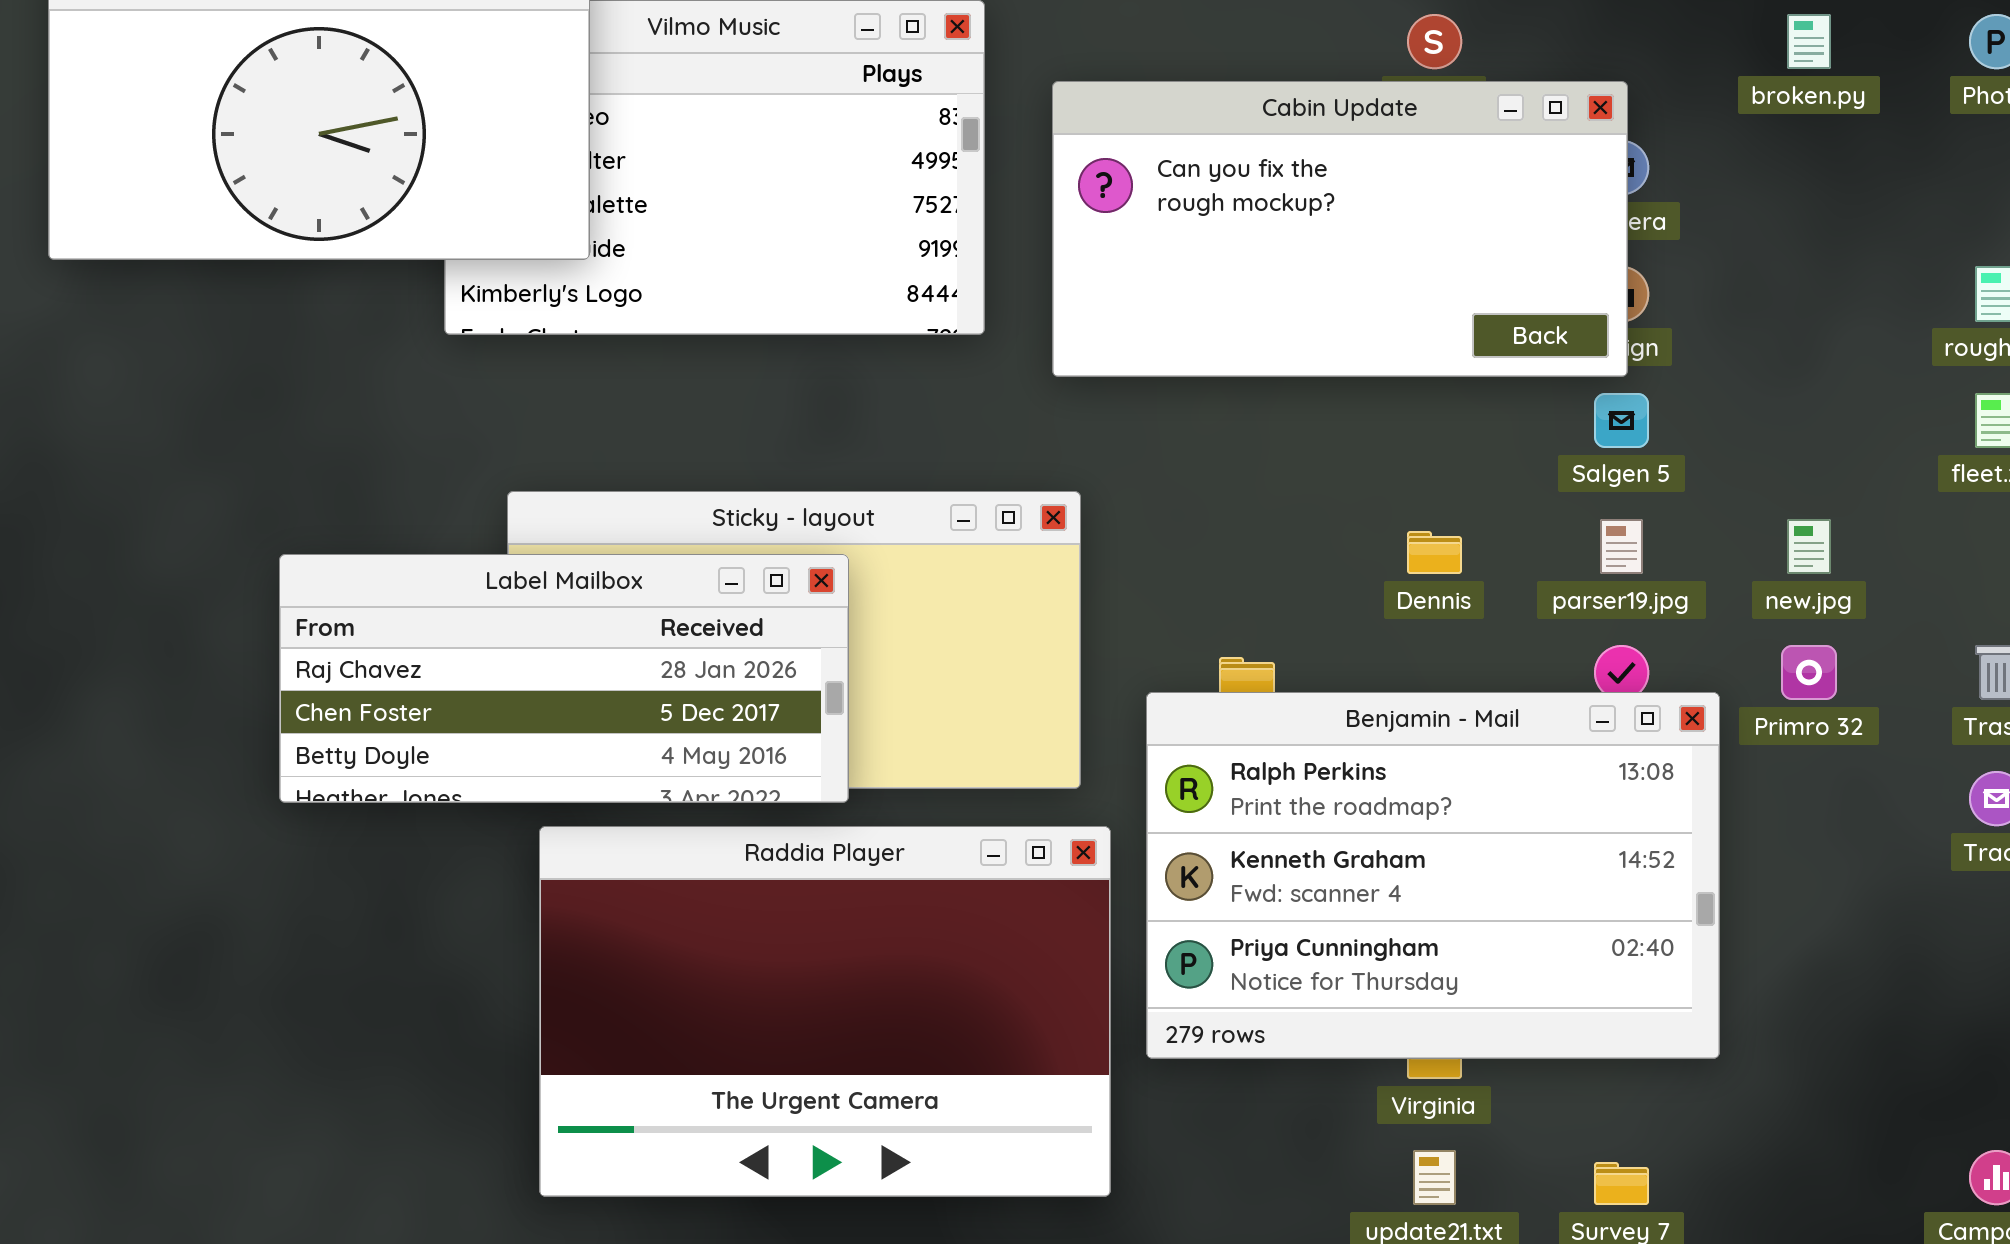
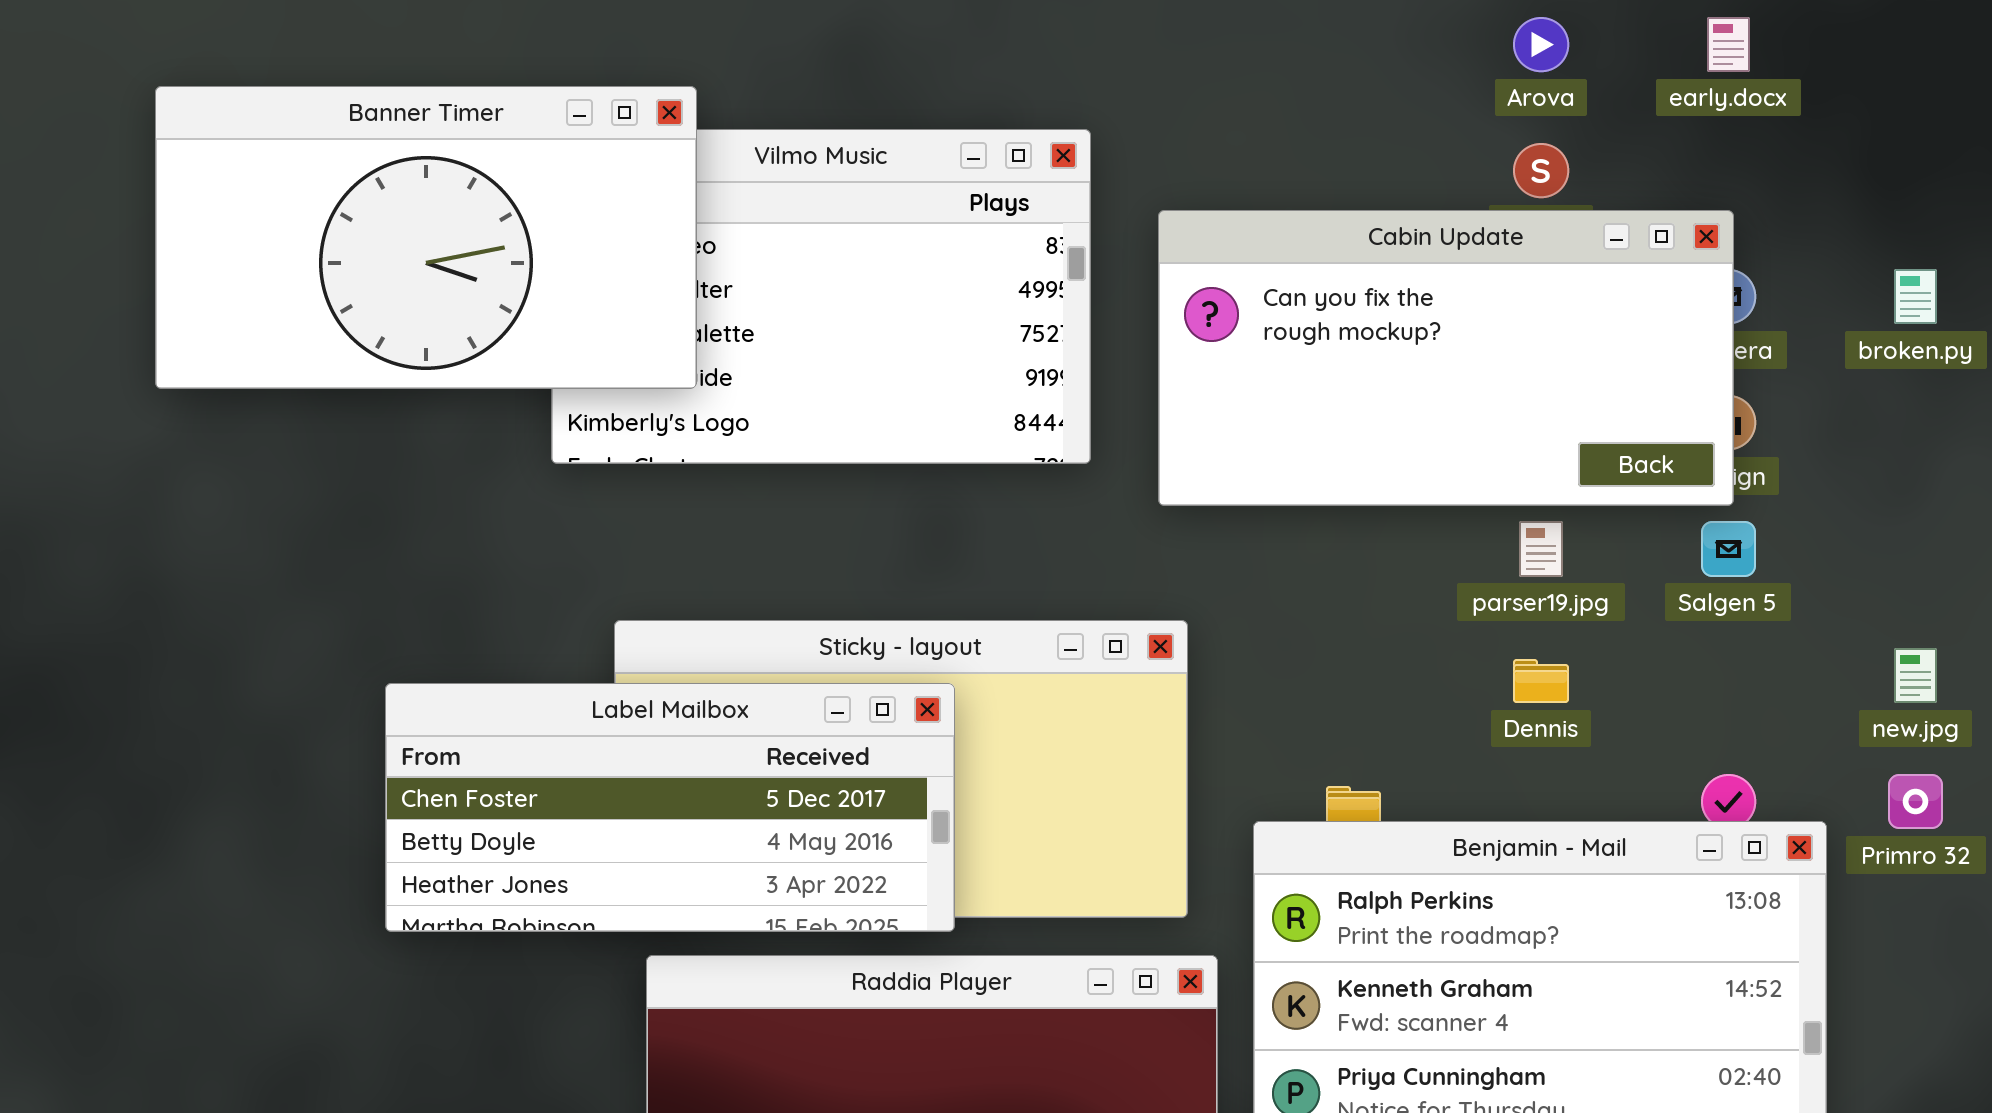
broken.py: [1787,14,1831,69] -> [1894,269,1937,324], moved
parser19.jpg: [1600,519,1643,574] -> [1519,521,1563,577], moved
Label Mailbox: [279,554,849,803] -> [385,683,955,932], scrolled down 1 row

